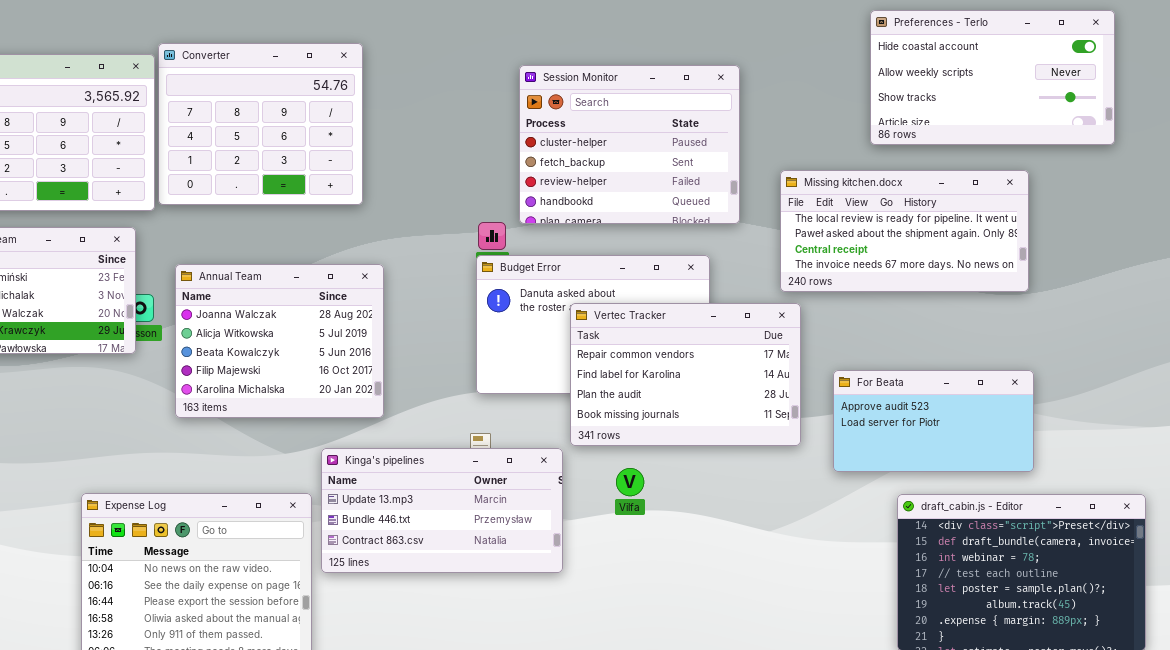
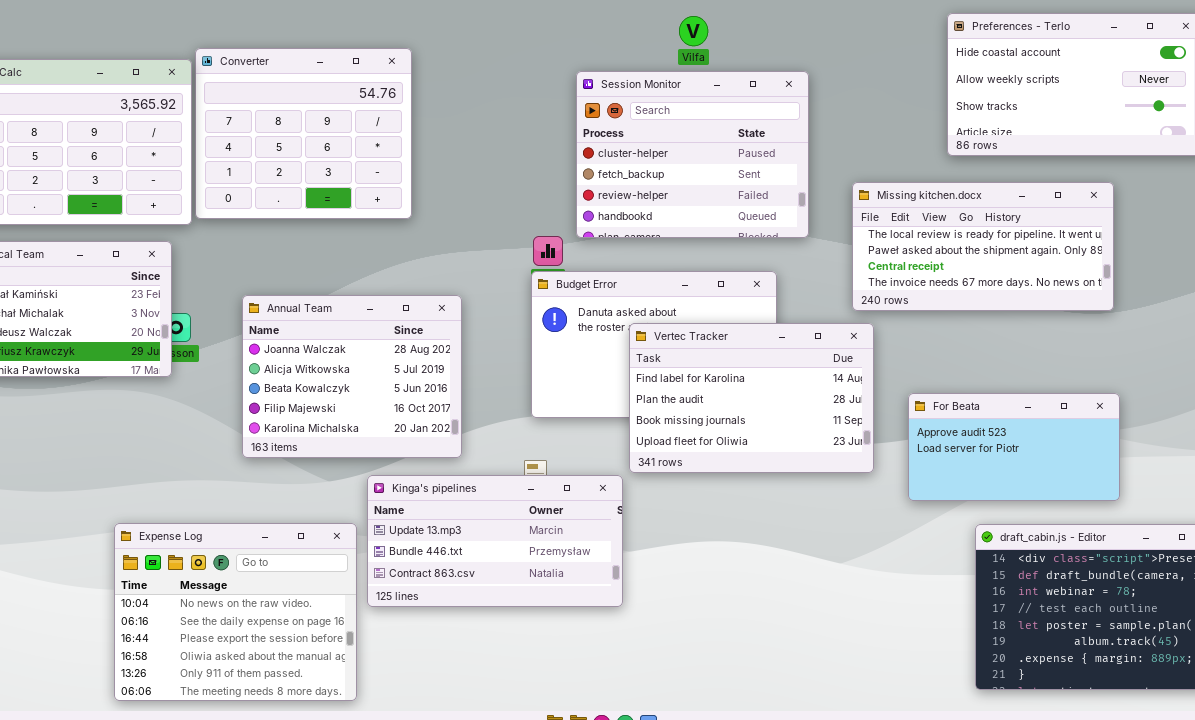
Annual Team: [175,264,384,418] -> [242,295,462,458], moved
Vertec Tracker: [570,303,801,446] -> [629,323,874,473], scrolled down 1 row
Vilfa: [616,468,644,496] -> [679,16,708,46], moved

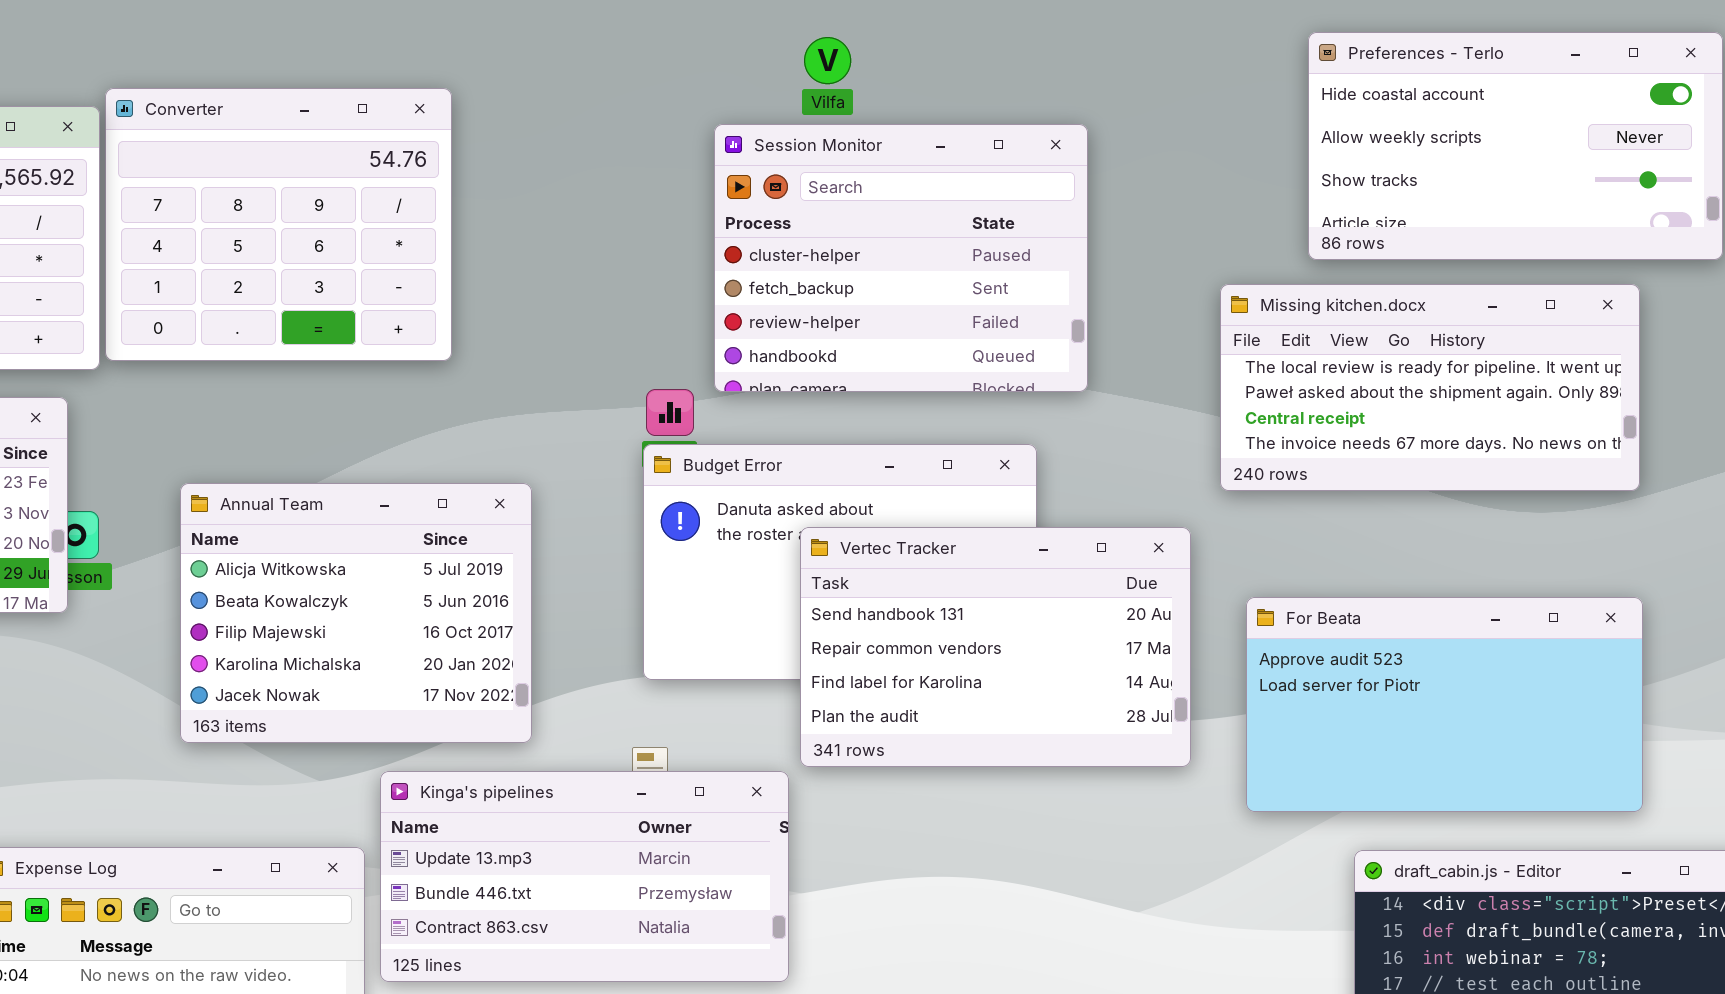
Vilfa: [679,16,708,46] -> [804,37,851,84], moved
Missing kitchen.docx: [852,182,1114,311] -> [1220,284,1640,491], moved
Annual Team: [242,295,462,458] -> [180,483,532,743], scrolled down 1 row
Vertec Tracker: [629,323,874,473] -> [800,527,1191,767], scrolled up 2 rows
For Beata: [908,393,1120,501] -> [1246,597,1643,812], resized

